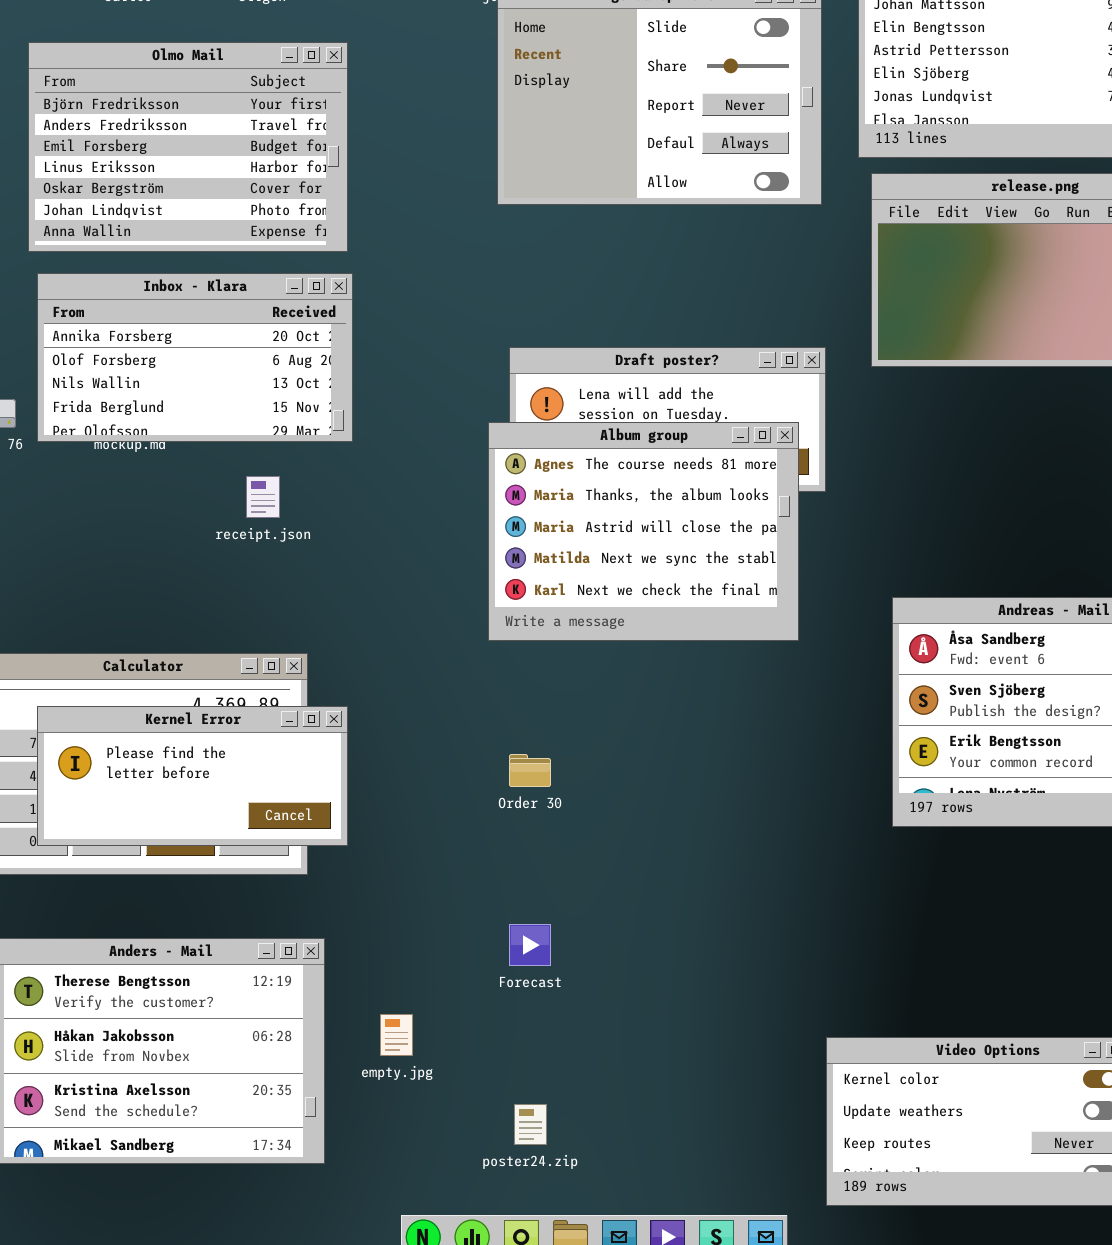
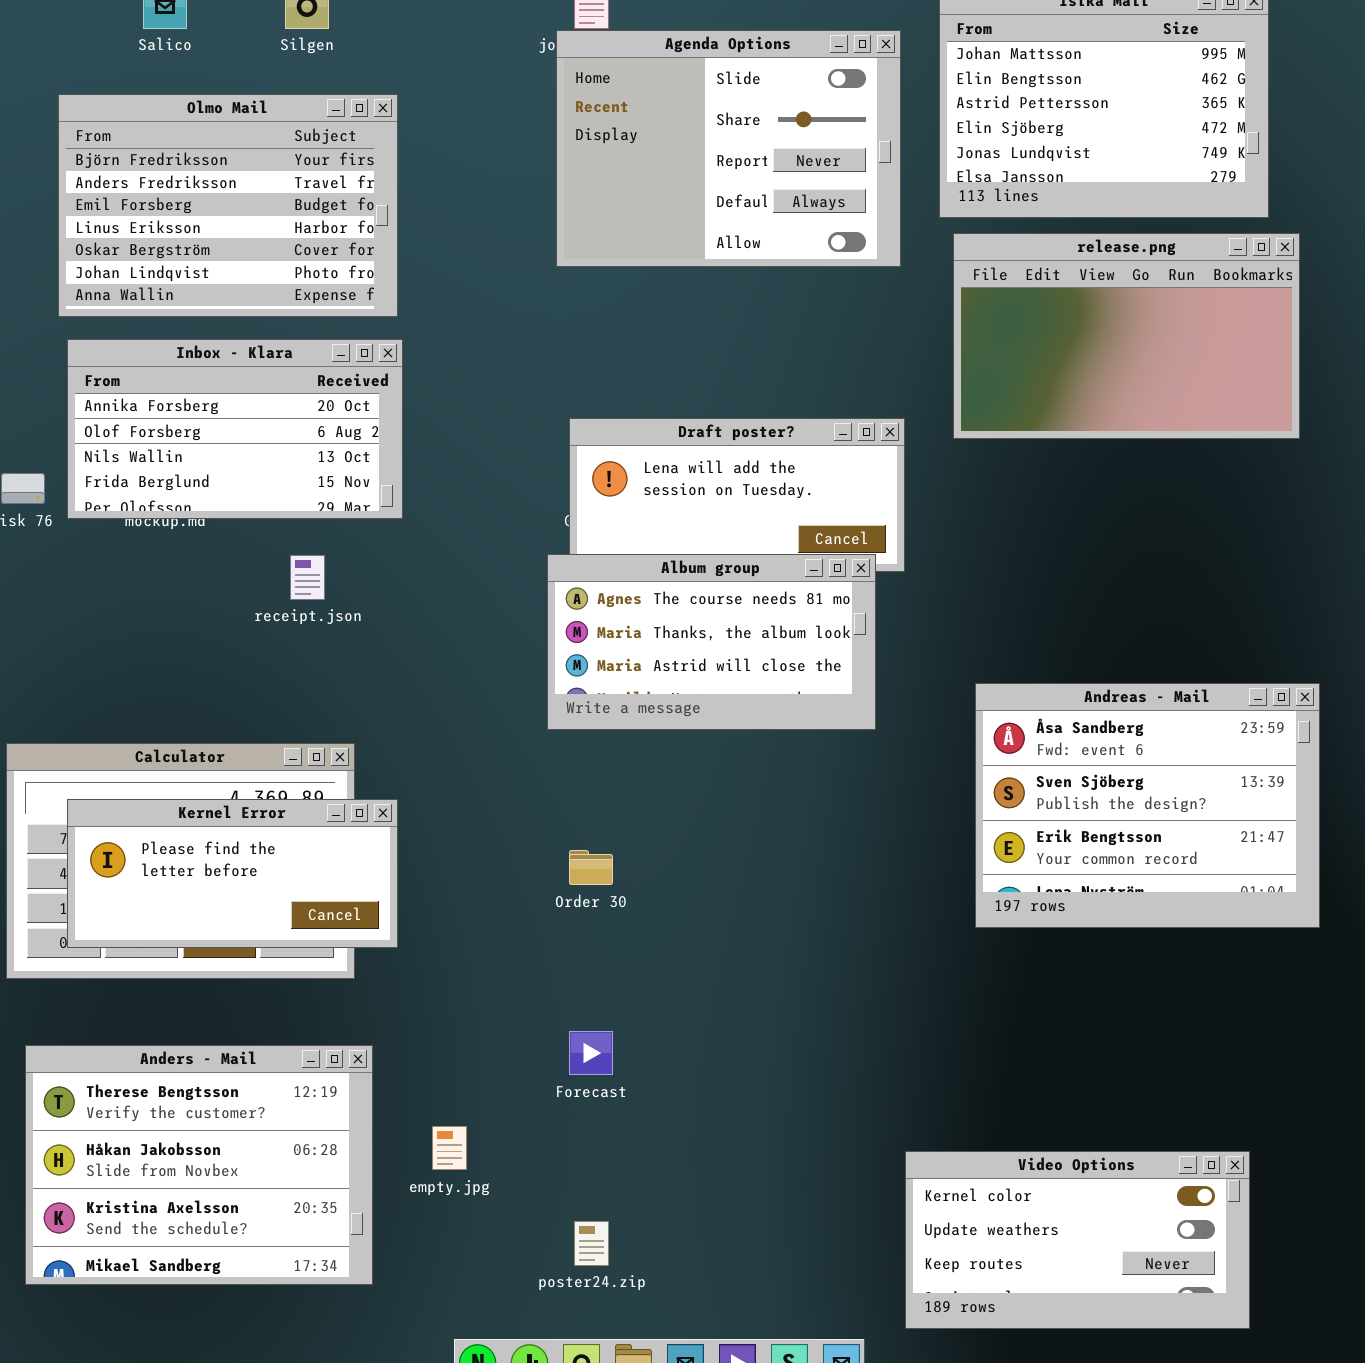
Album group: [488,422,799,641] -> [547,554,876,730], resized

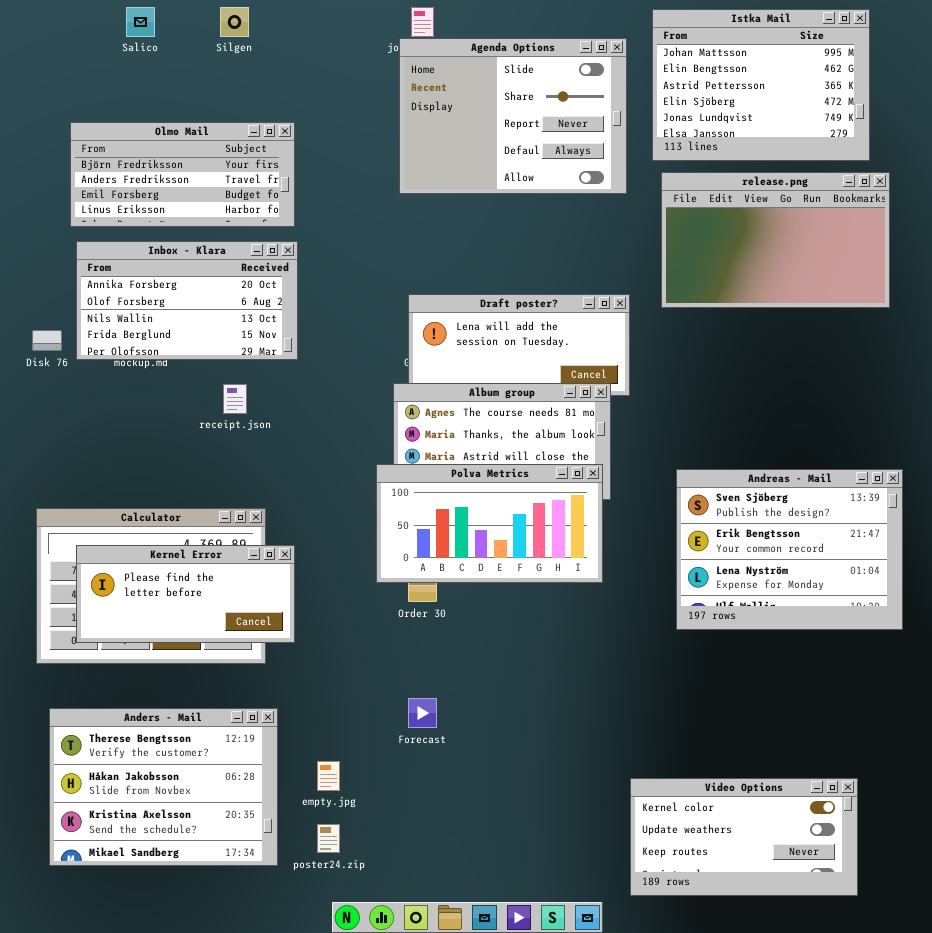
Olmo Mail: [58,94,398,317] -> [70,122,295,227], resized
Polva Metrics: none -> [376,464,603,583], opened
Andreas - Mail: [975,683,1320,928] -> [676,469,903,630], scrolled down 1 row
poster24.zip: [574,1221,609,1266] -> [317,824,340,853], moved

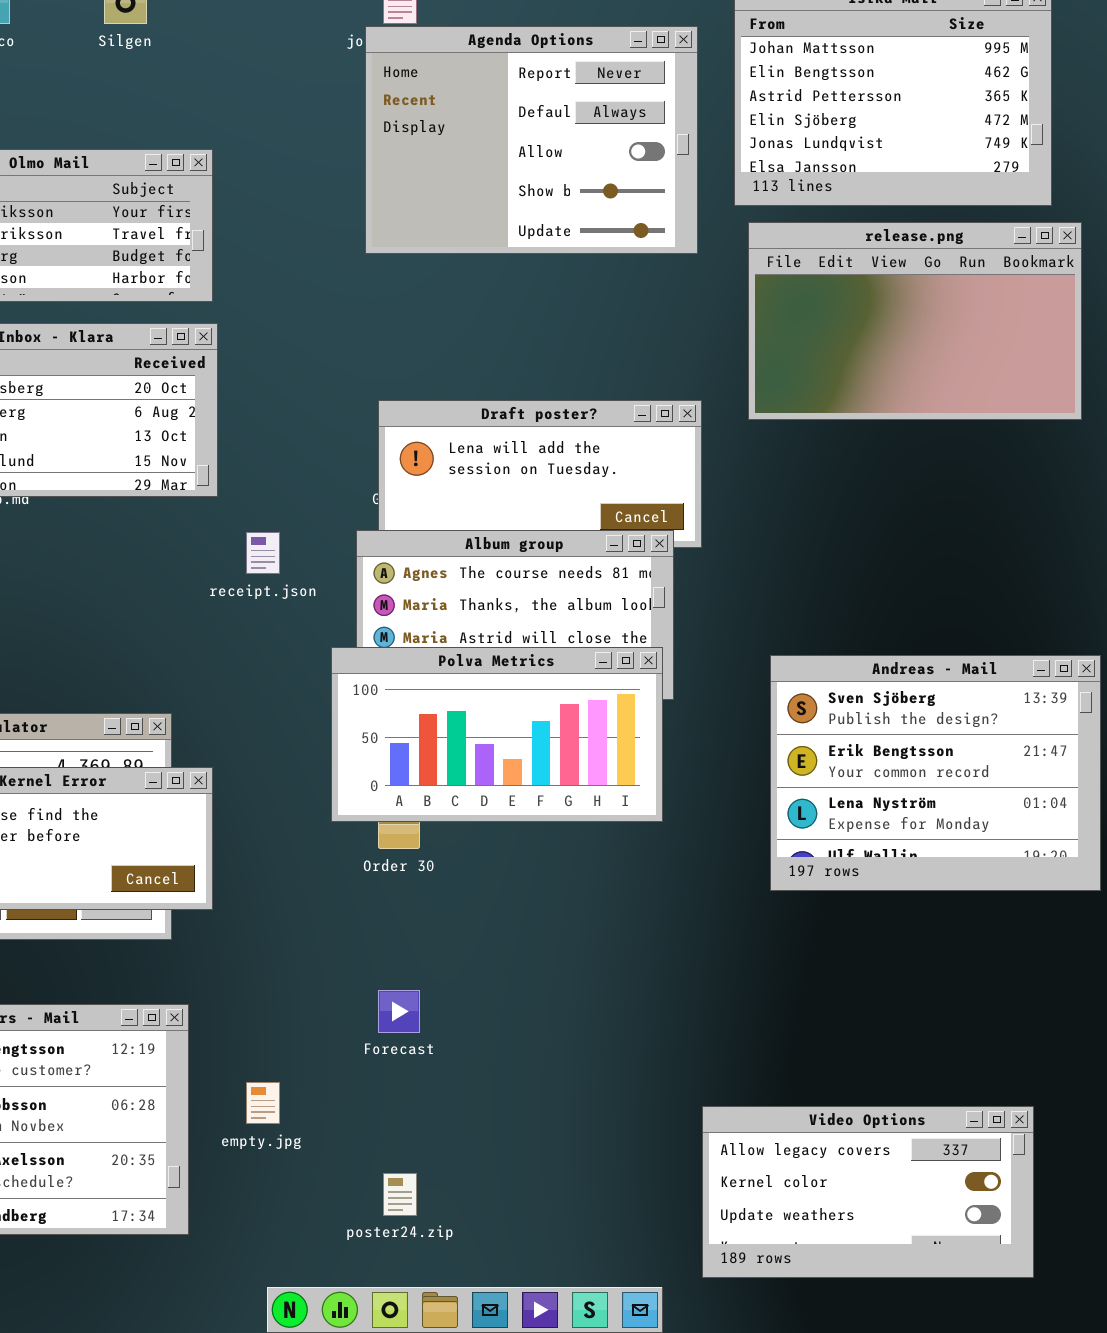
Agenda Options: [399,38,627,194] -> [365,26,698,254], scrolled down 2 rows
receipt.json: [223,384,247,414] -> [246,532,280,574], moved
Video Options: [630,778,858,896] -> [702,1106,1034,1278], scrolled up 1 row
poster24.zip: [317,824,340,853] -> [383,1173,417,1216], moved

